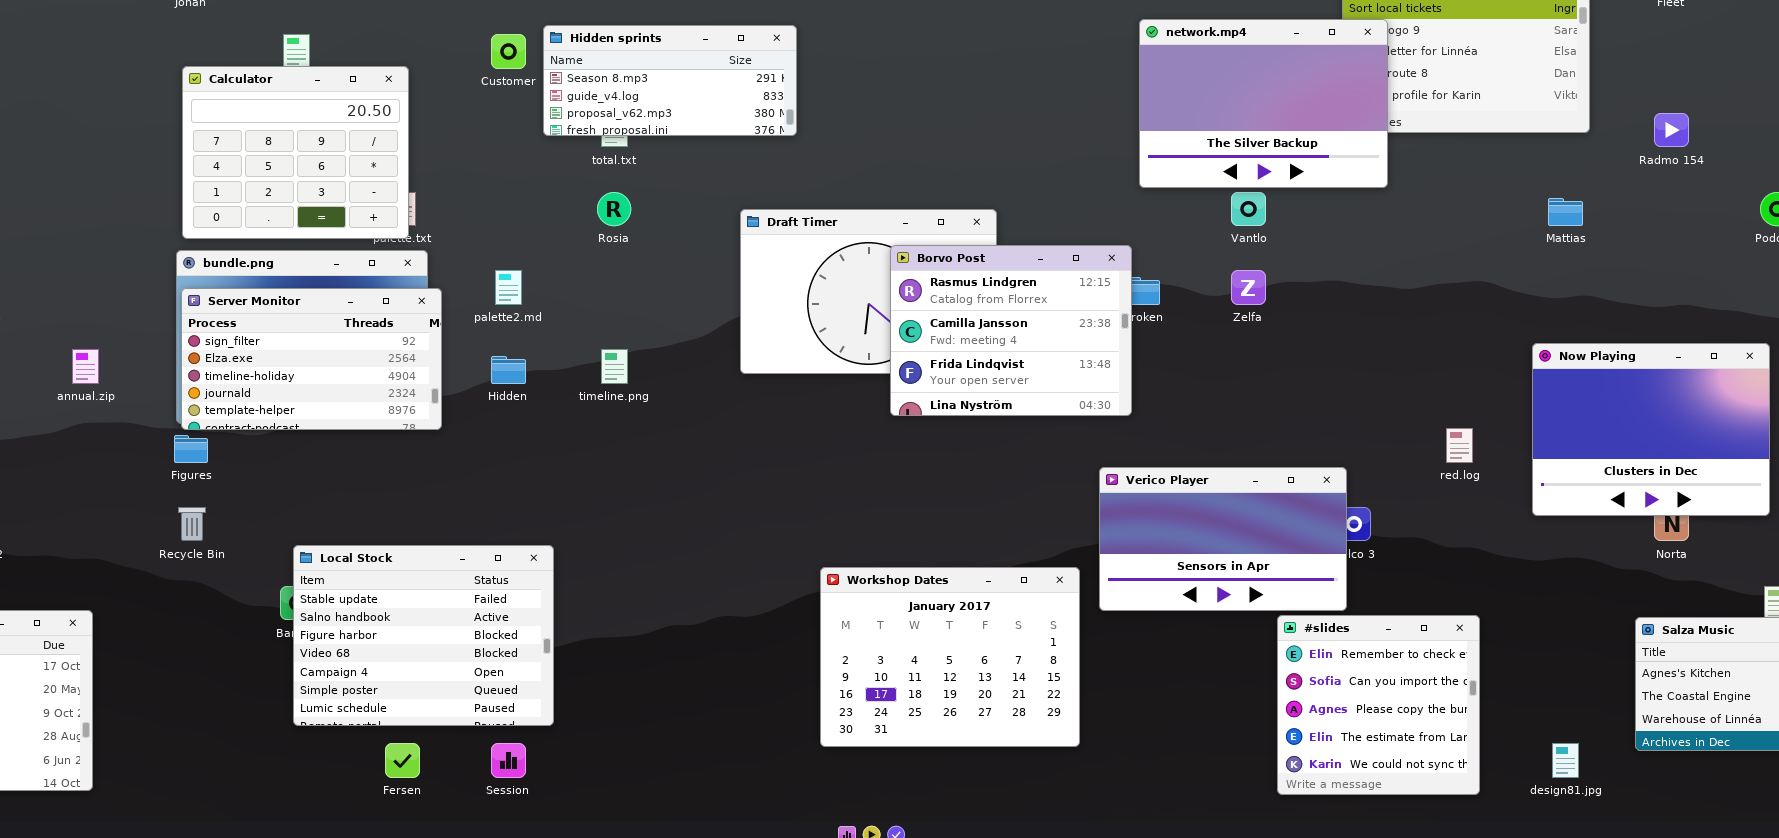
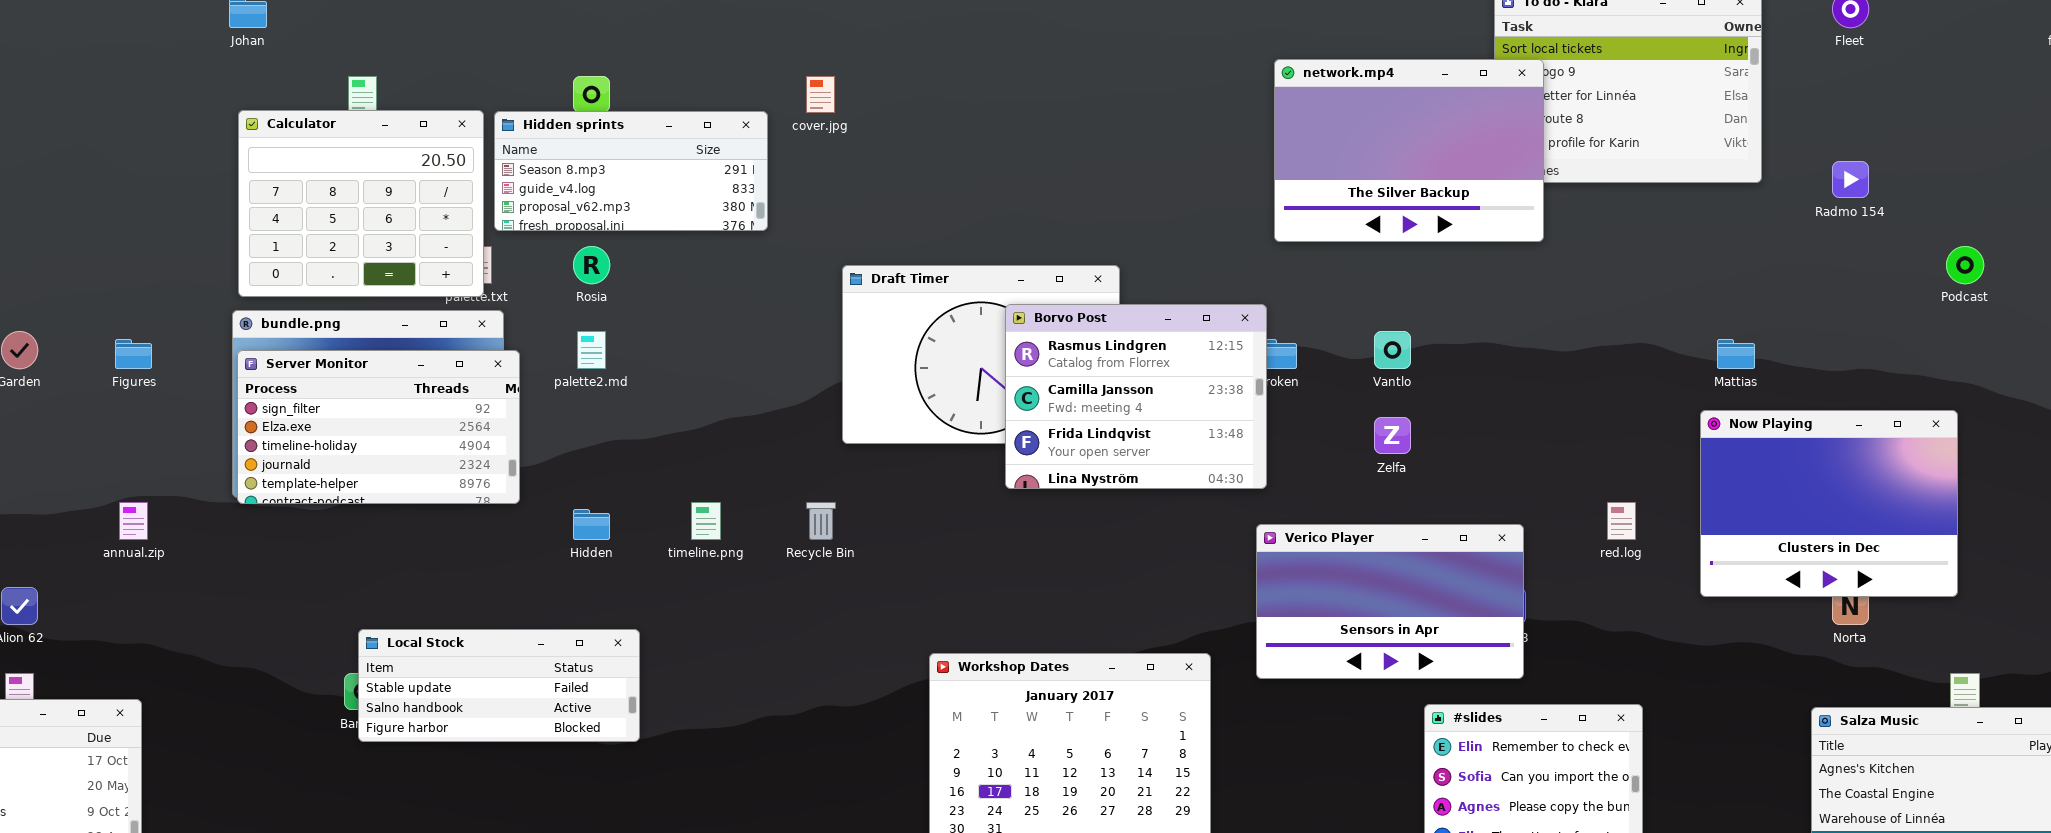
Hidden sprints: [543,25,797,136] -> [494,111,768,231], moved
Rosia: [597,192,631,226] -> [573,246,610,284], moved
Vantlo: [1231,192,1266,226] -> [1374,331,1411,369], moved
Mattias: [1548,198,1583,226] -> [1717,339,1755,369], moved
Zelfa: [1231,270,1266,305] -> [1374,417,1411,454], moved
annual.zip: [72,349,99,384] -> [119,502,148,540], moved
timeline.png: [601,349,628,384] -> [691,502,721,540], moved
Hidden: [491,356,526,384] -> [573,509,610,540], moved
Figures: [174,435,208,463] -> [115,339,152,369], moved
Verico Player: [1099,467,1347,611] -> [1256,524,1524,679], moved
Recycle Bin: [178,507,206,541] -> [806,502,836,540], moved
Local Stock: [293,545,554,726] -> [358,629,640,742], resized

